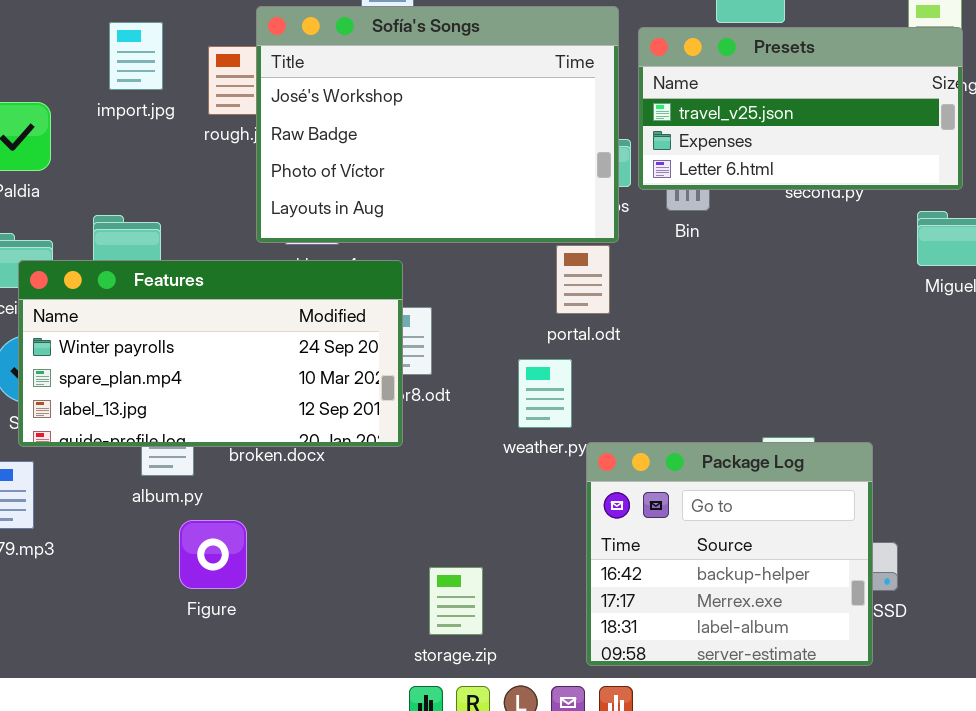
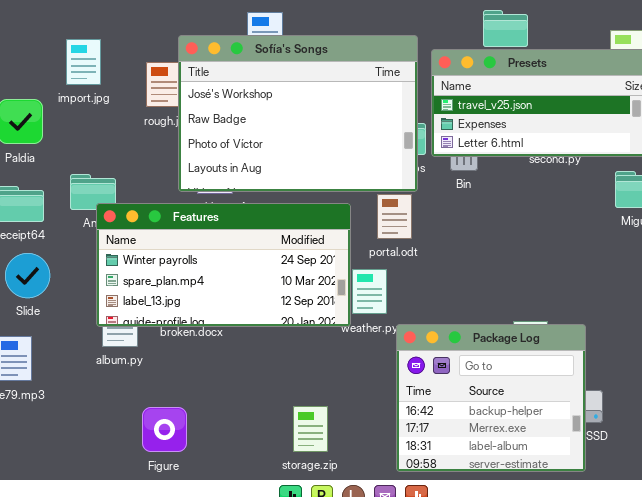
import.jpg: [109,22,163,90] -> [66,39,101,85], moved
Features: [18,260,403,447] -> [96,203,351,327], moved
Figure: [179,520,247,589] -> [142,407,187,452], moved

